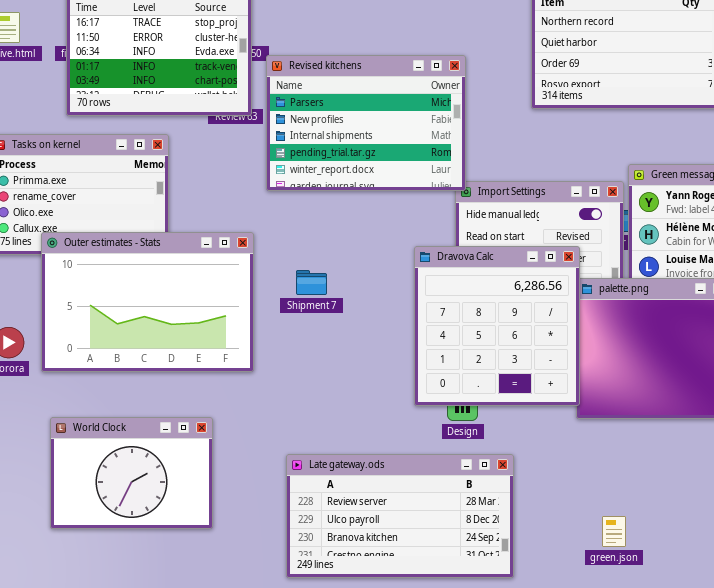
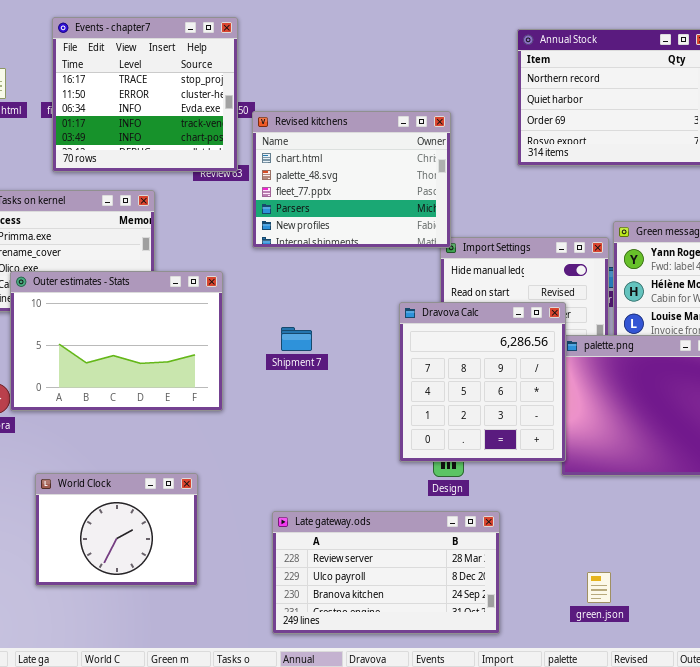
Revised kitchens: [266,55,466,191] -> [252,111,451,248], scrolled up 3 rows
Outer estimates - Stats: [41,232,254,372] -> [10,271,223,411], moved

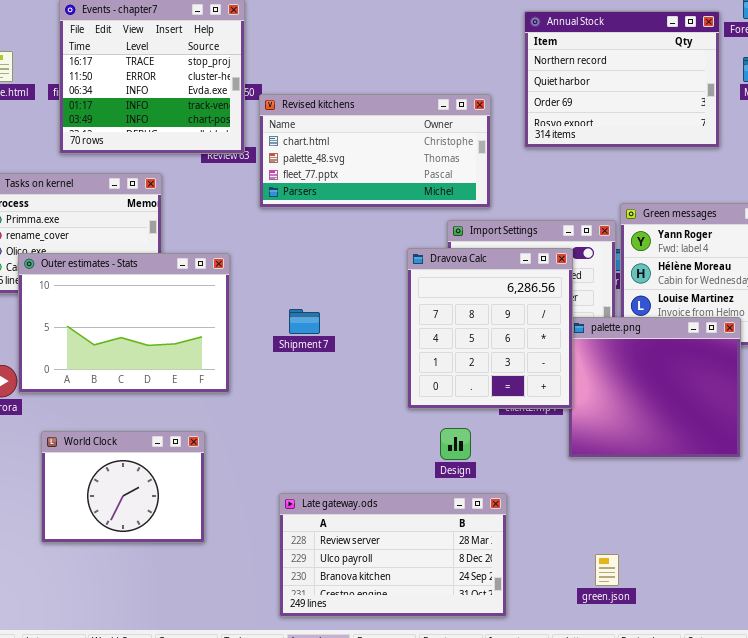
Revised kitchens: [252,111,451,248] -> [259,94,491,208], resized
Dravova Calc: [399,302,566,462] -> [407,248,573,409], moved
World Clock: [35,473,198,586] -> [41,431,205,543], moved

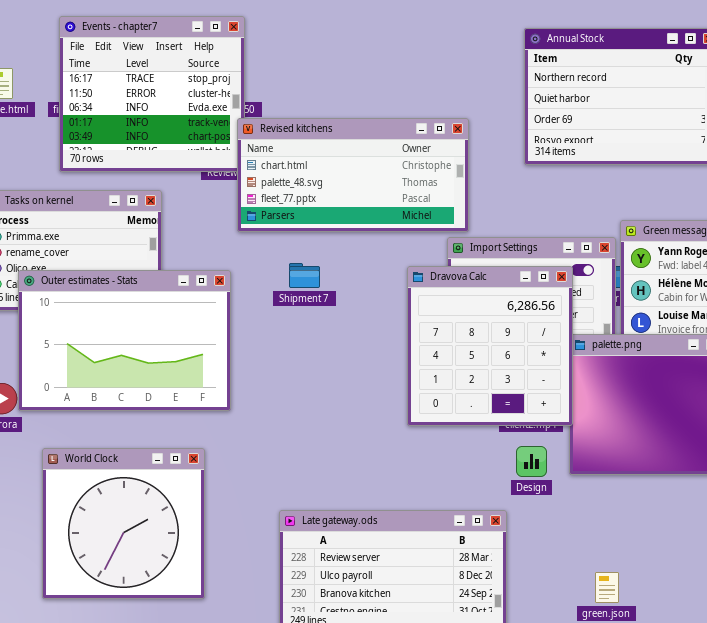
Revised kitchens: [259,94,491,208] -> [237,118,469,232], moved
Shipment 7: [289,309,320,334] -> [289,263,320,288], moved
Design: [440,428,471,460] -> [516,446,547,477], moved
World Clock: [41,431,205,543] -> [42,448,205,599], resized

